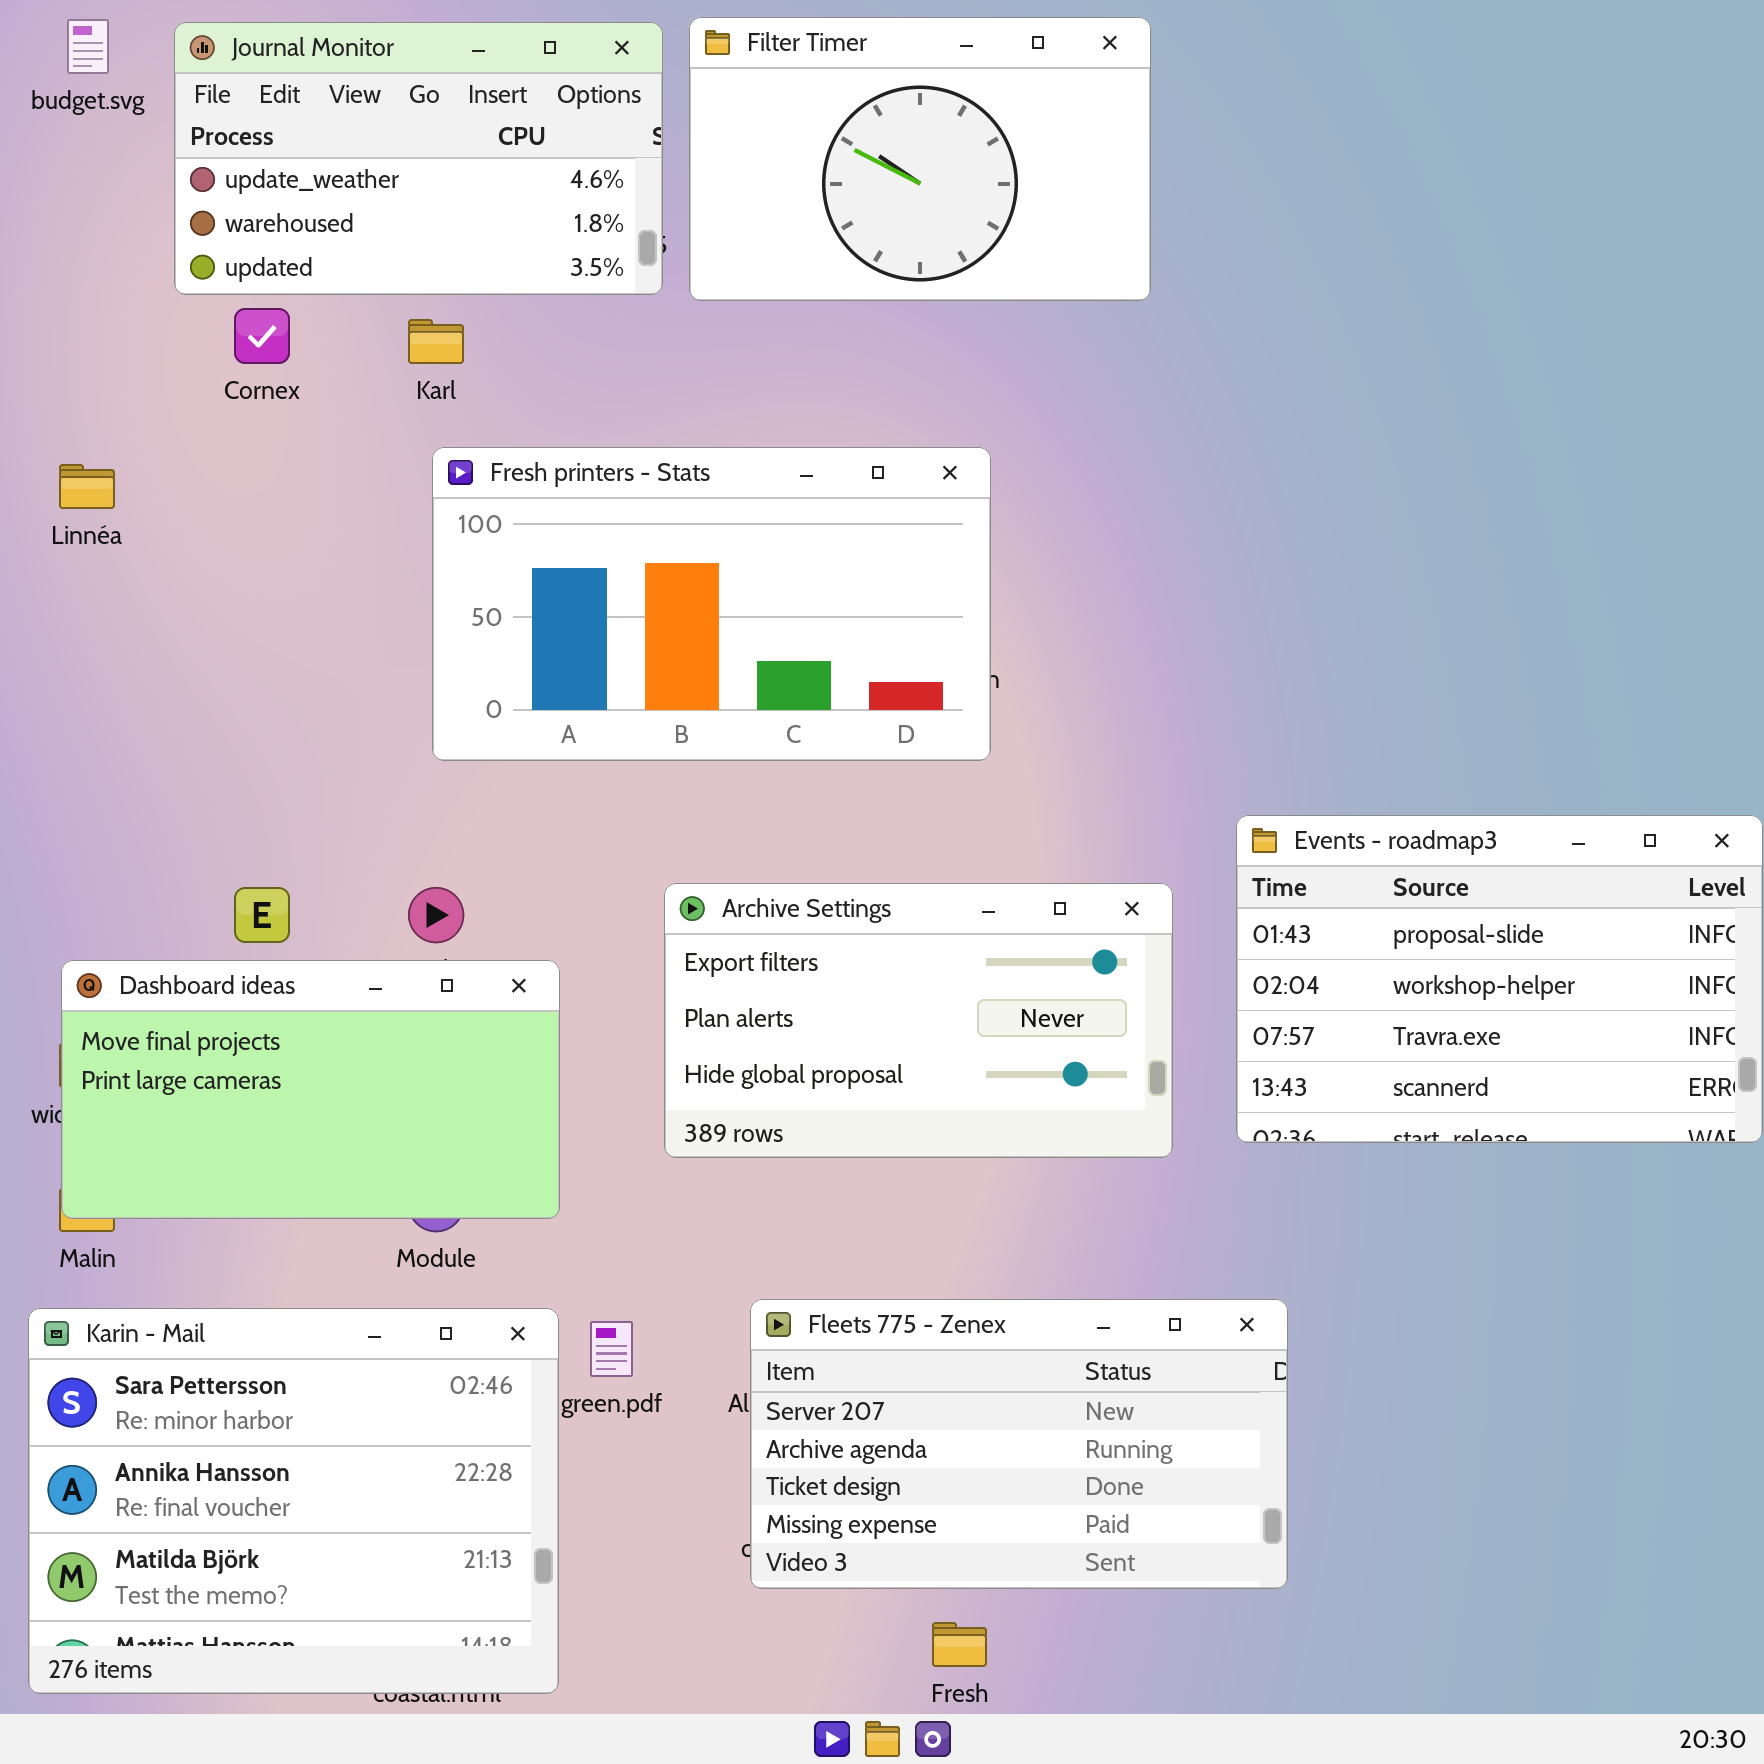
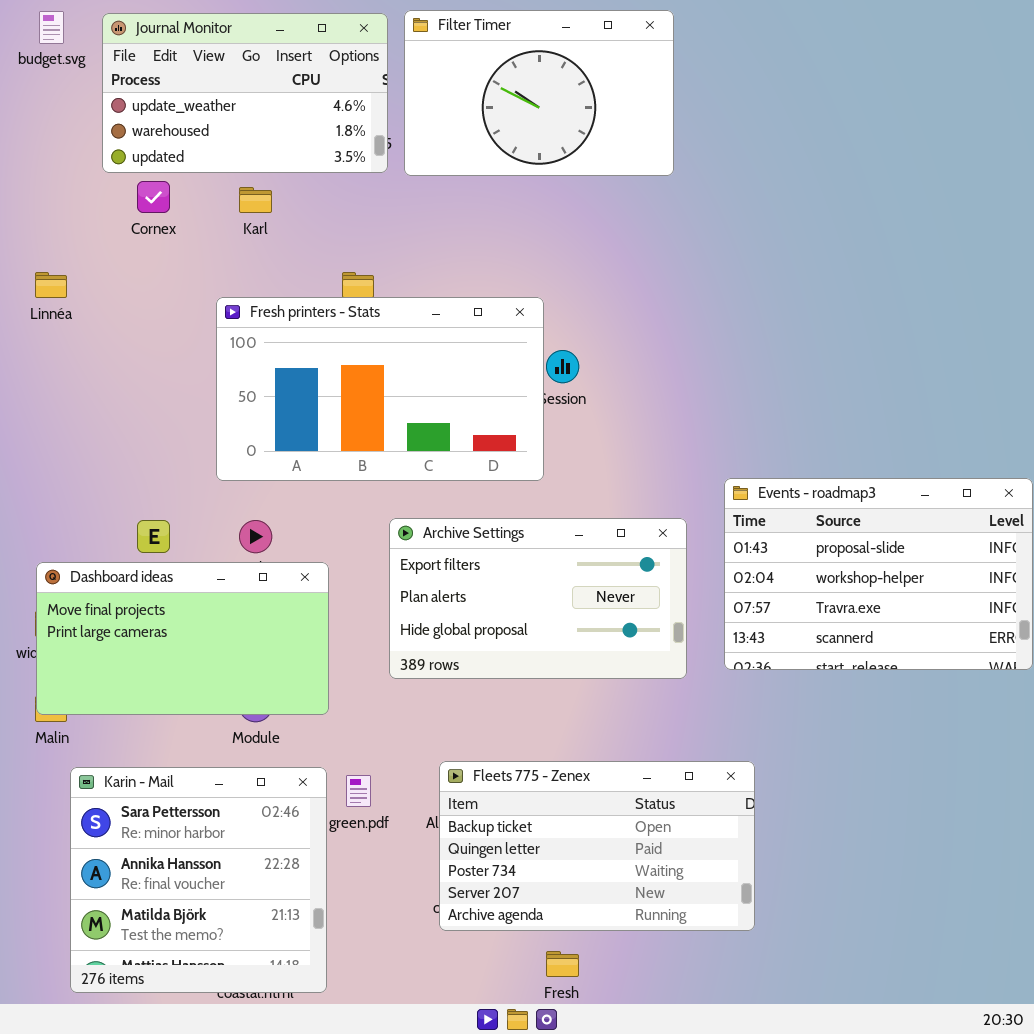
Fresh printers - Stats: [432,447,991,761] -> [216,297,544,481], moved
Fleets 775 - Zenex: [750,1299,1288,1589] -> [439,761,755,931], scrolled up 3 rows
Karin - Mail: [28,1308,559,1694] -> [70,767,327,993], resized

